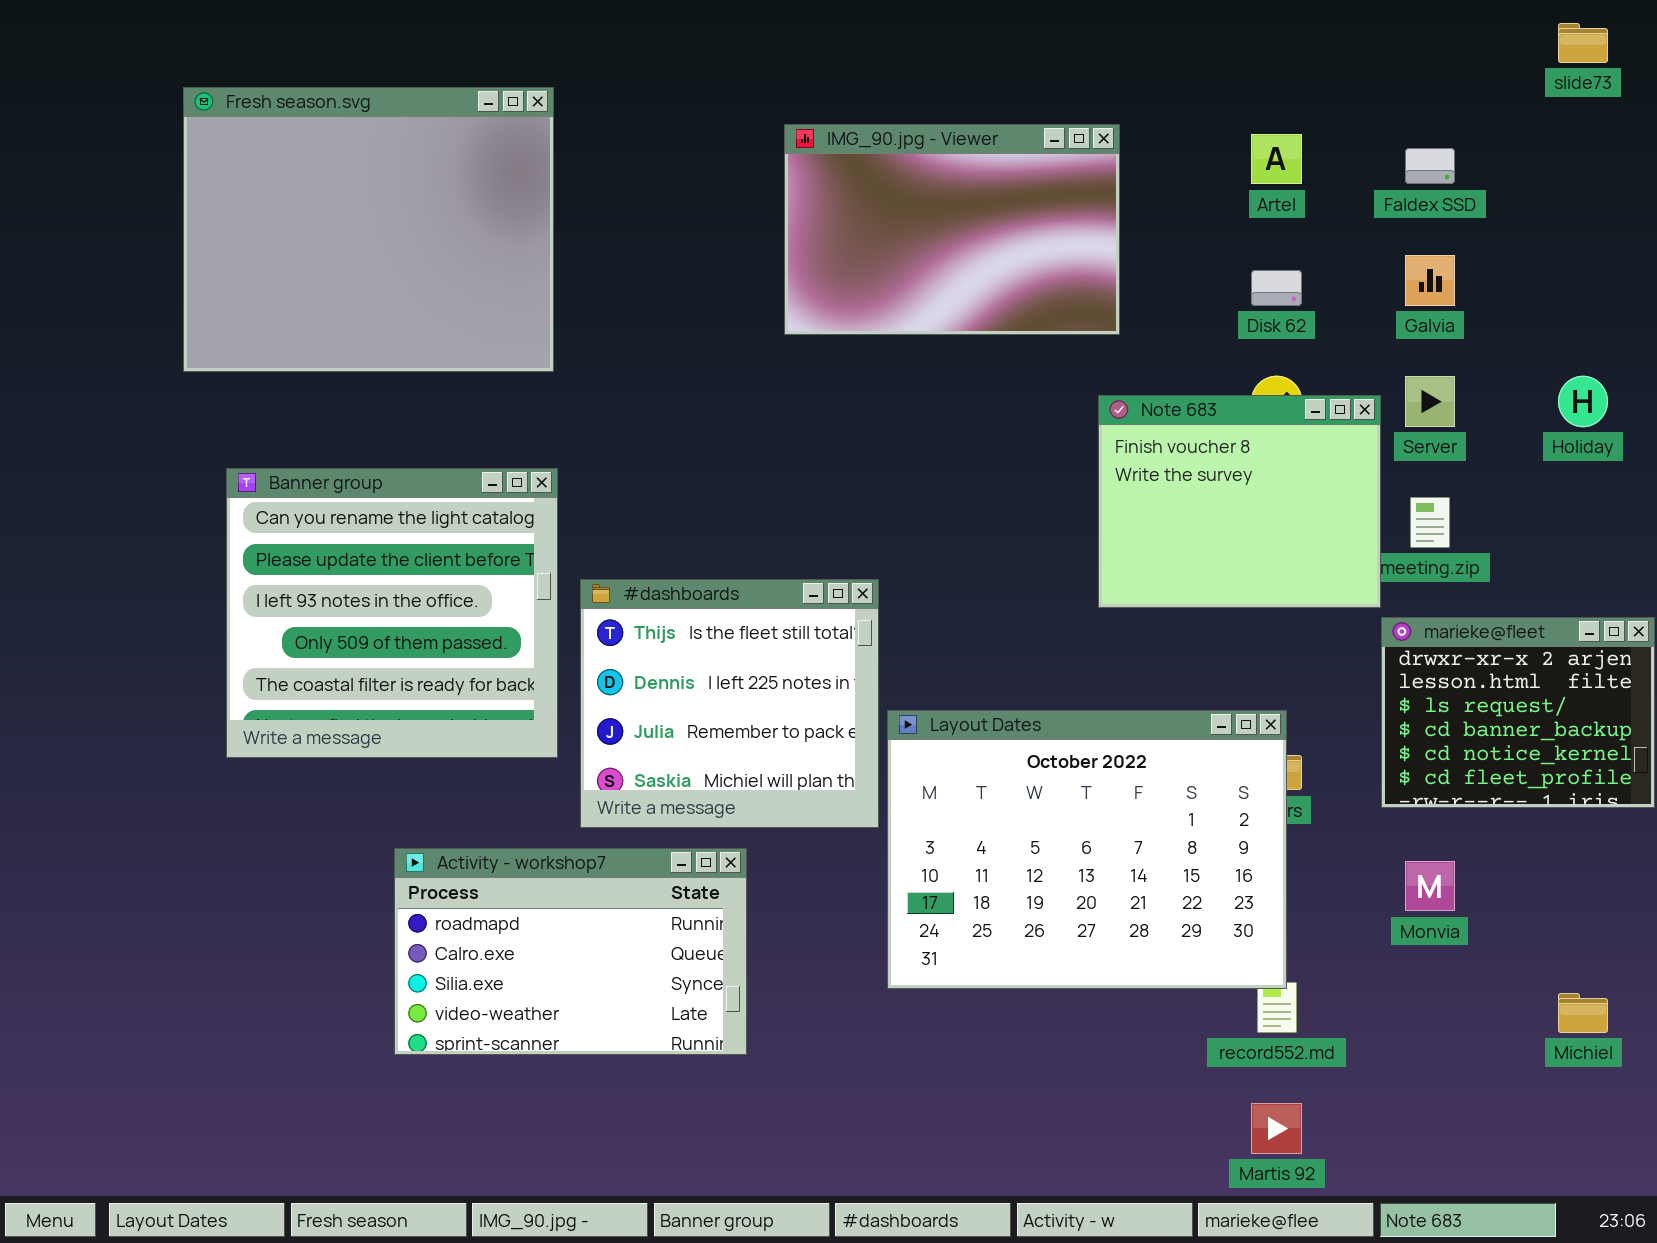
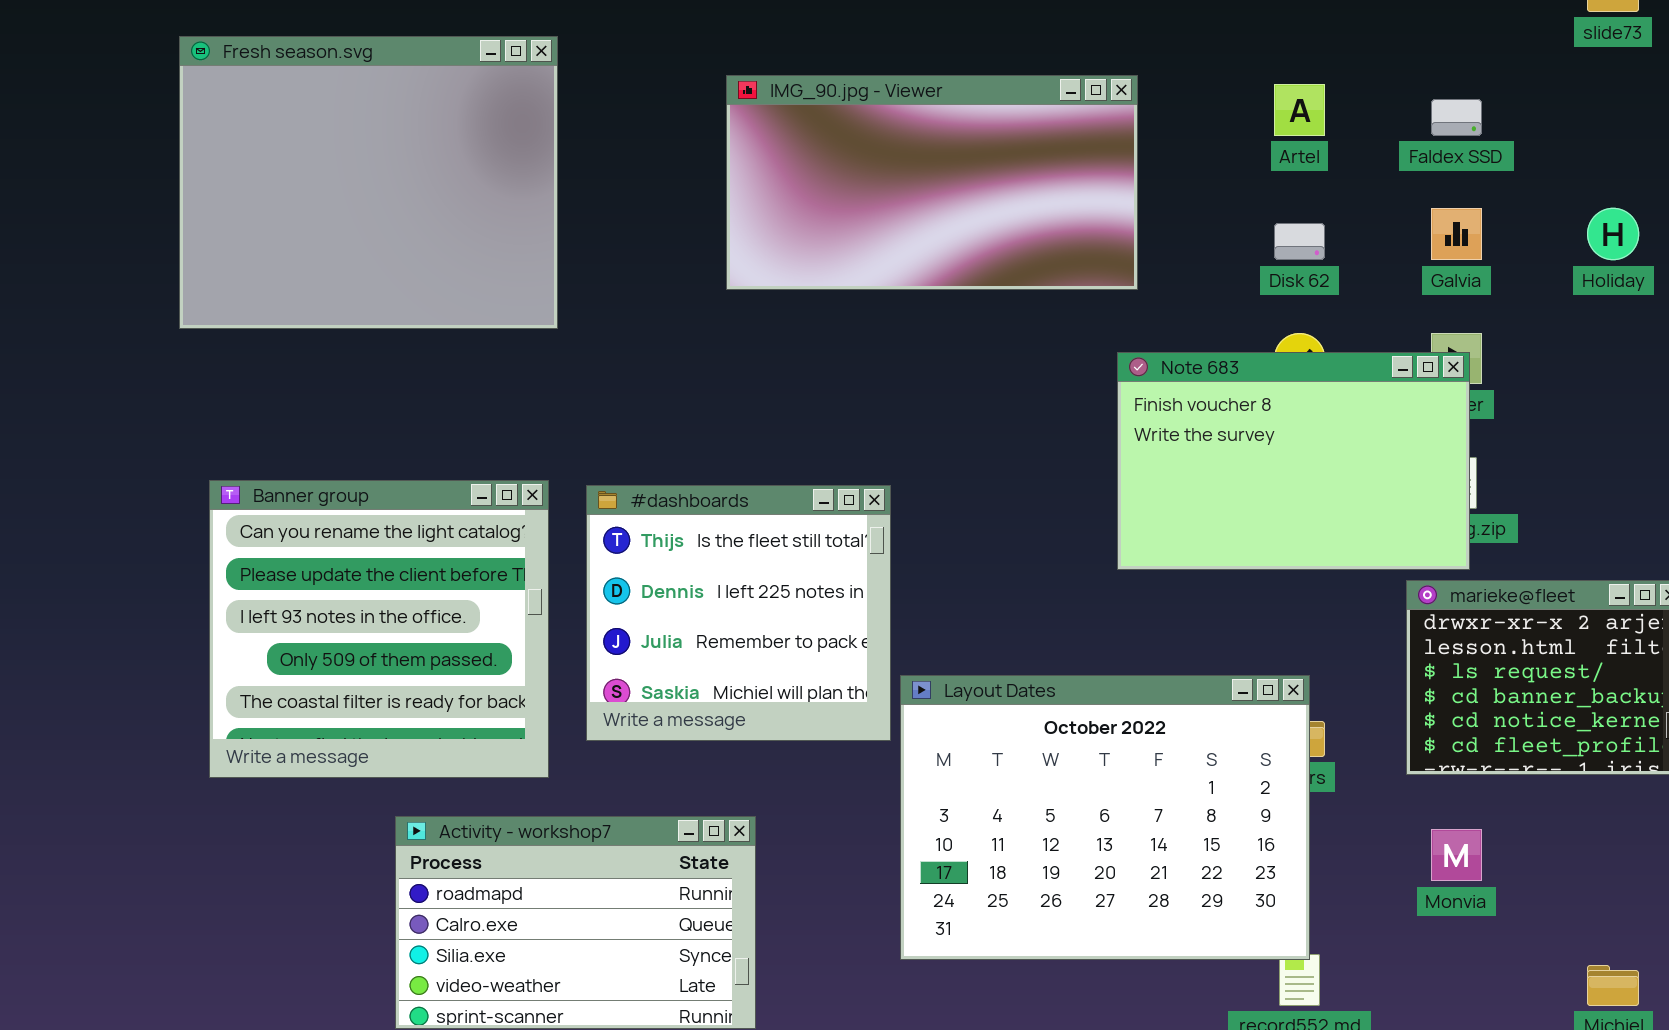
IMG_90.jpg - Viewer: [784,124,1120,335] -> [726,75,1138,290], resized
Holiday: [1558,376,1608,427] -> [1587,208,1639,260], moved
Note 683: [1098,395,1381,608] -> [1117,352,1470,570], resized
Banner group: [226,468,558,758] -> [209,480,549,778], moved
#dashboards: [580,579,879,828] -> [586,485,891,741], moved

